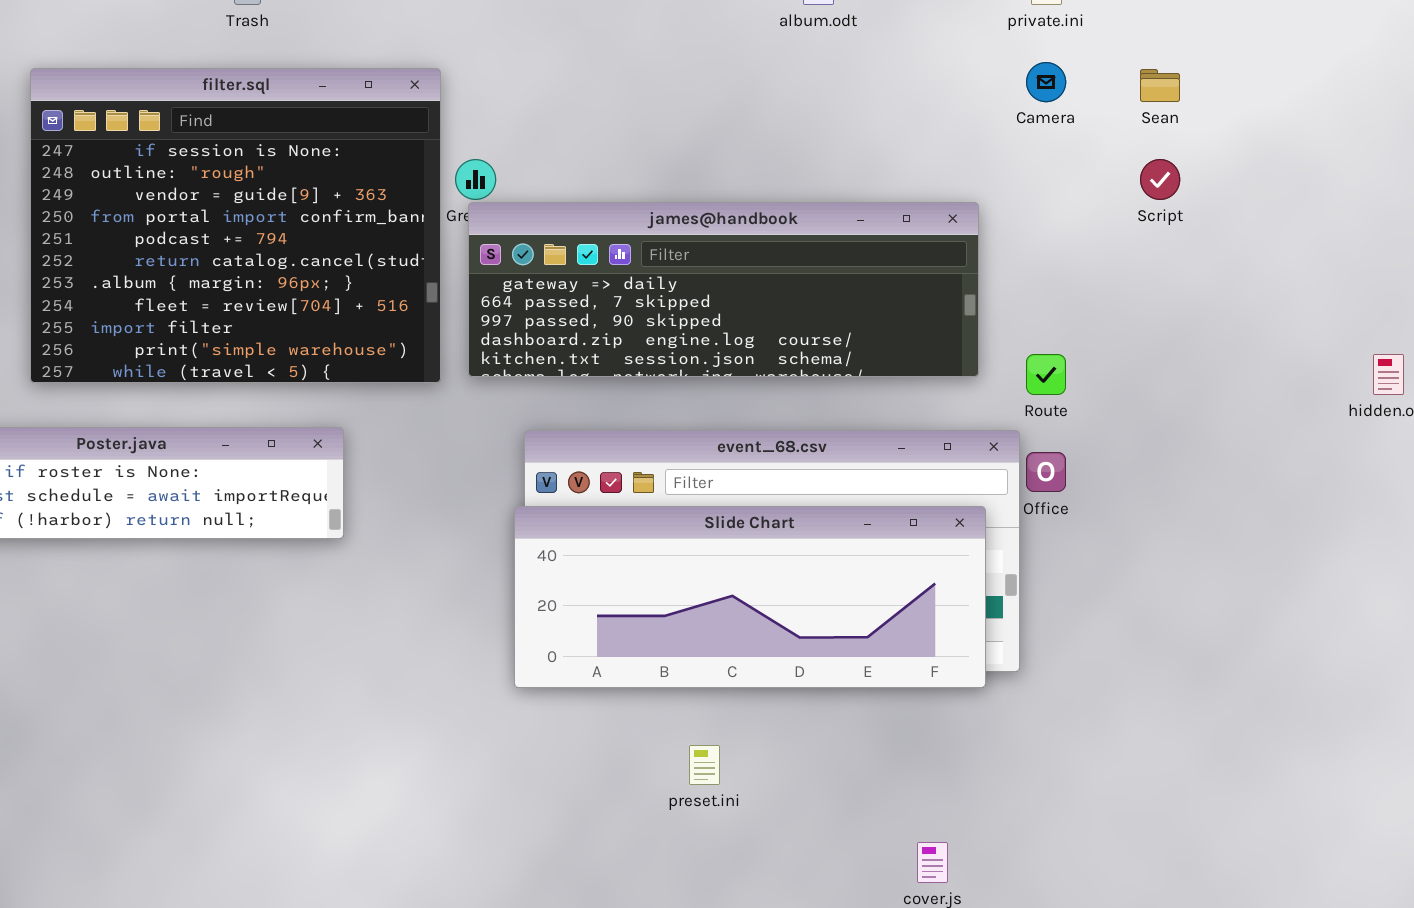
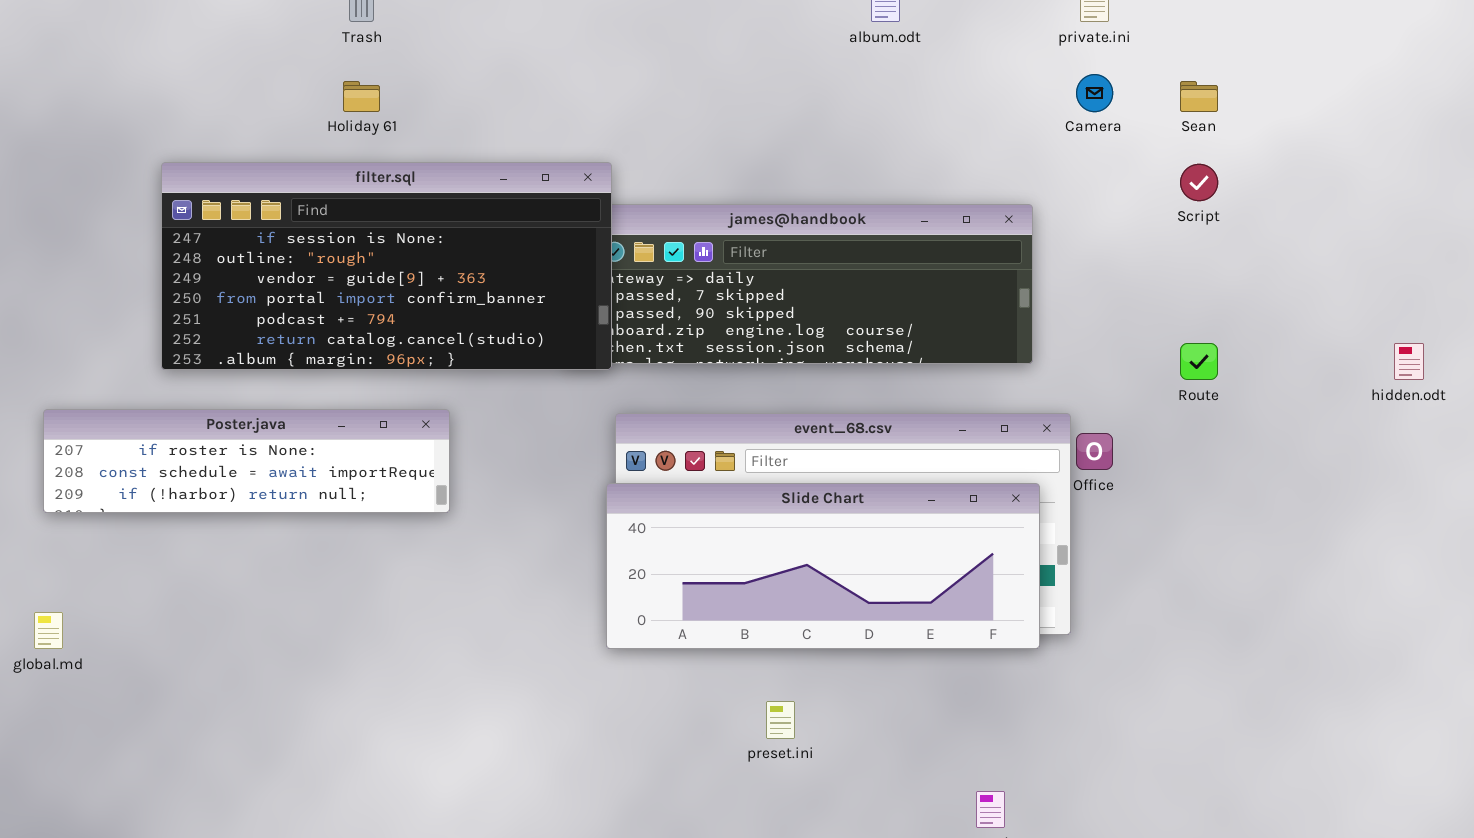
filter.sql: [30,68,441,383] -> [161,162,612,370], resized
Route: [1026,354,1066,395] -> [1180,343,1218,380], moved

